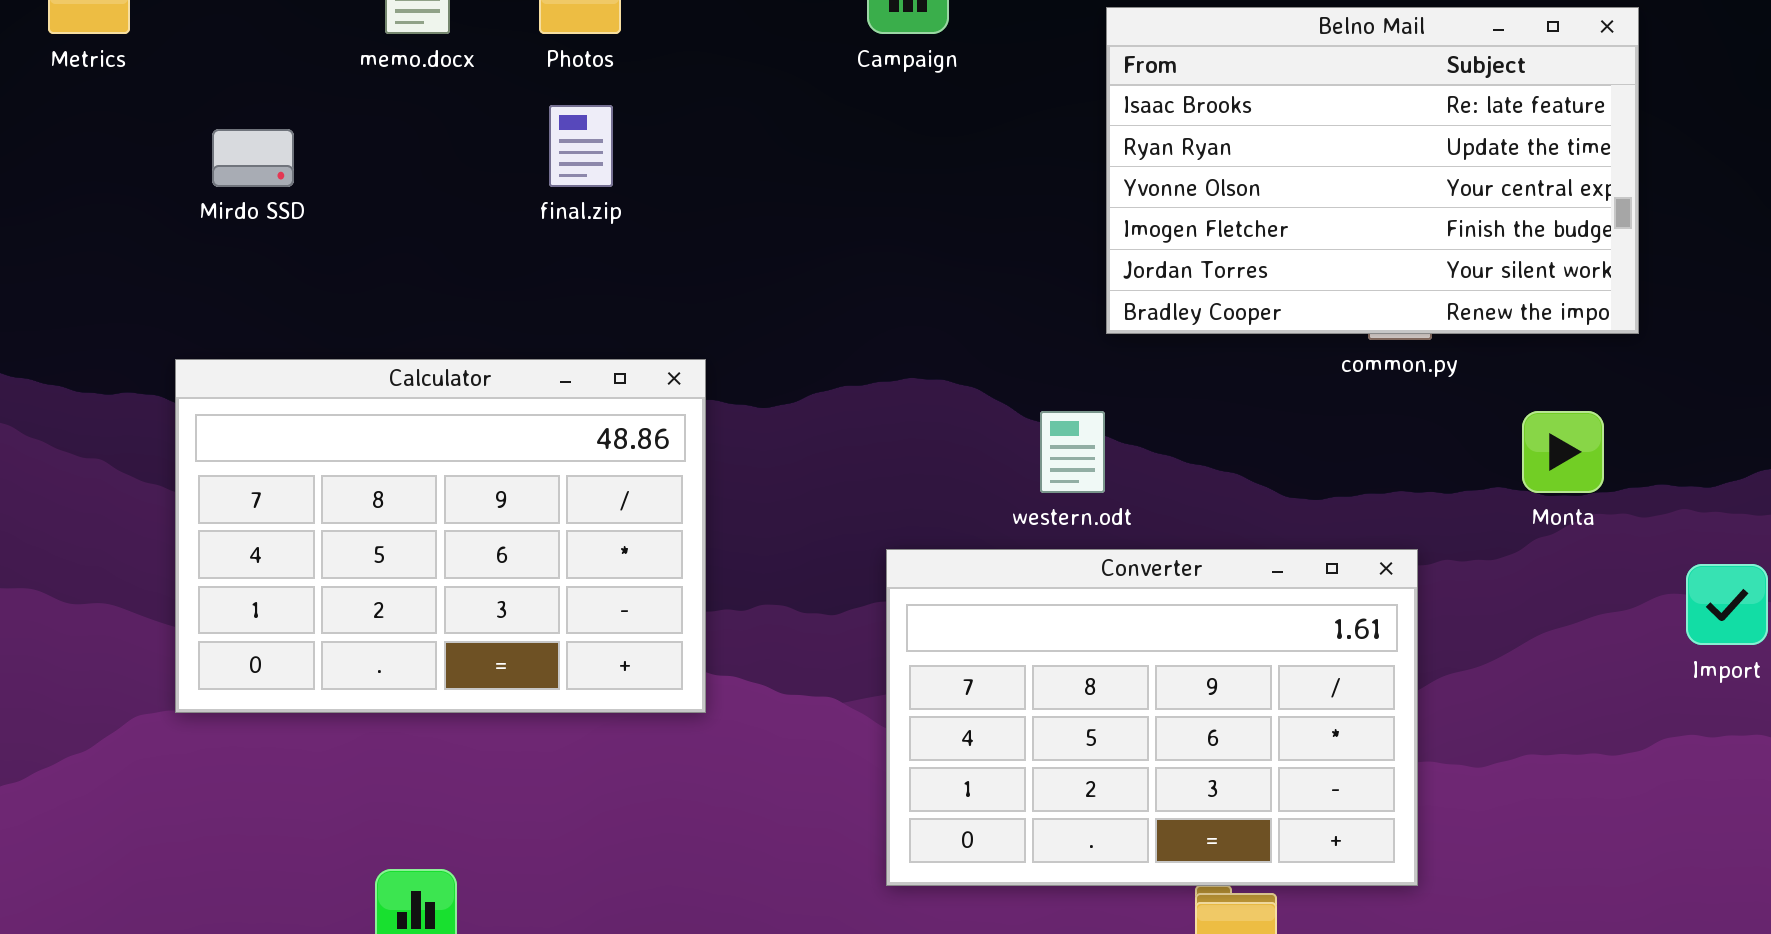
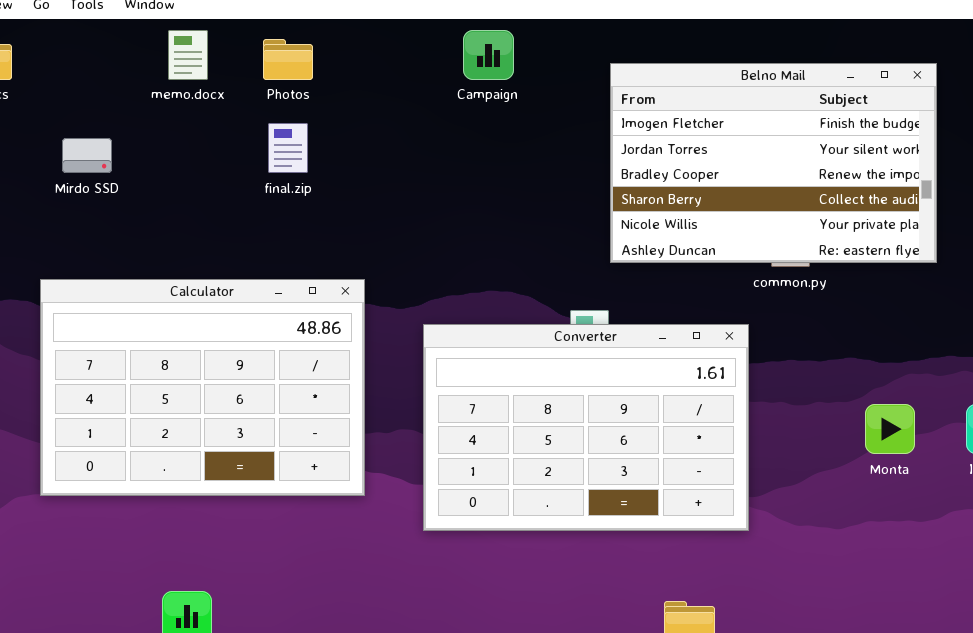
Belno Mail: [1106,7,1639,334] -> [610,63,937,263], scrolled down 3 rows
Monta: [1522,411,1604,493] -> [865,404,915,454], moved
Converter: [886,549,1418,886] -> [423,324,749,531], moved

